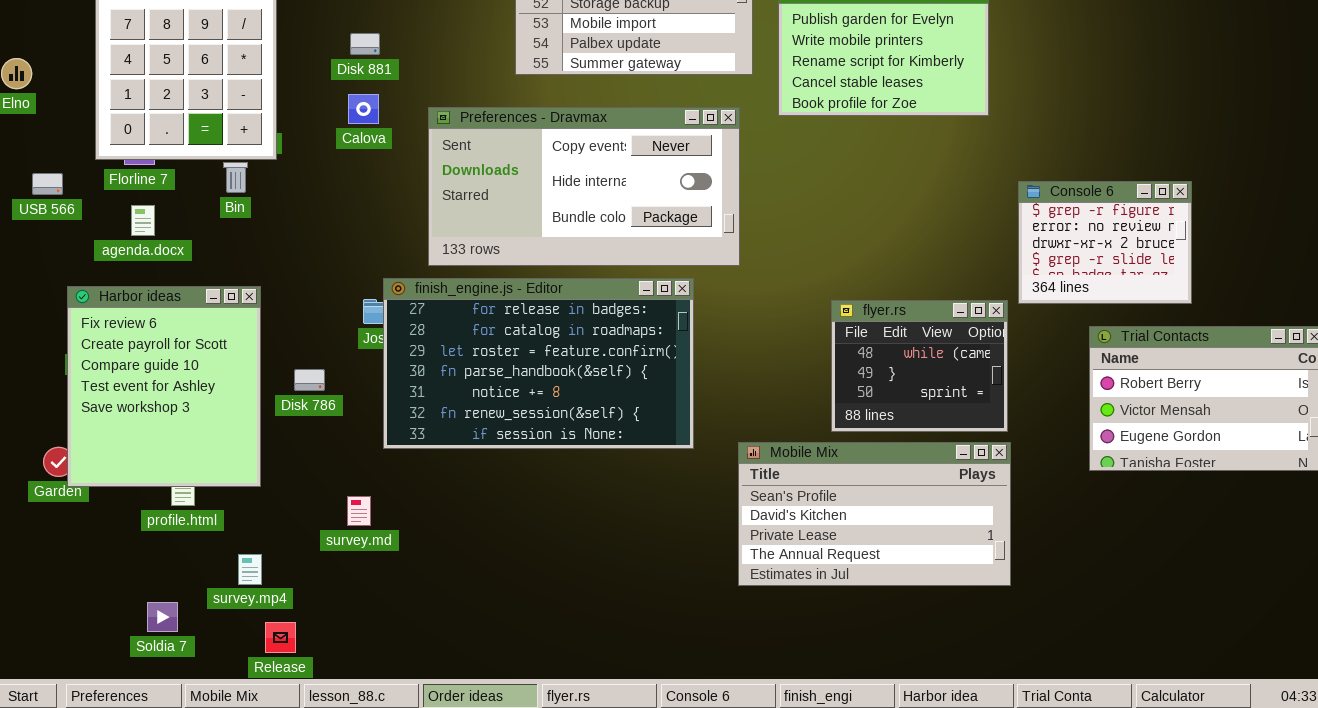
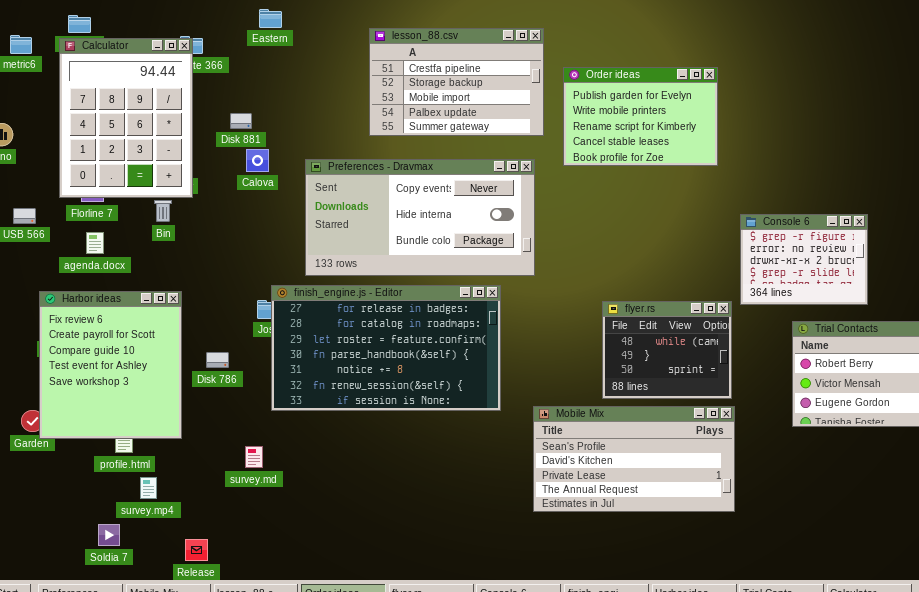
Disk 881: [350,33,380,55] -> [230,113,252,129], moved
survey.mp4: [238,554,262,585] -> [140,477,157,499], moved

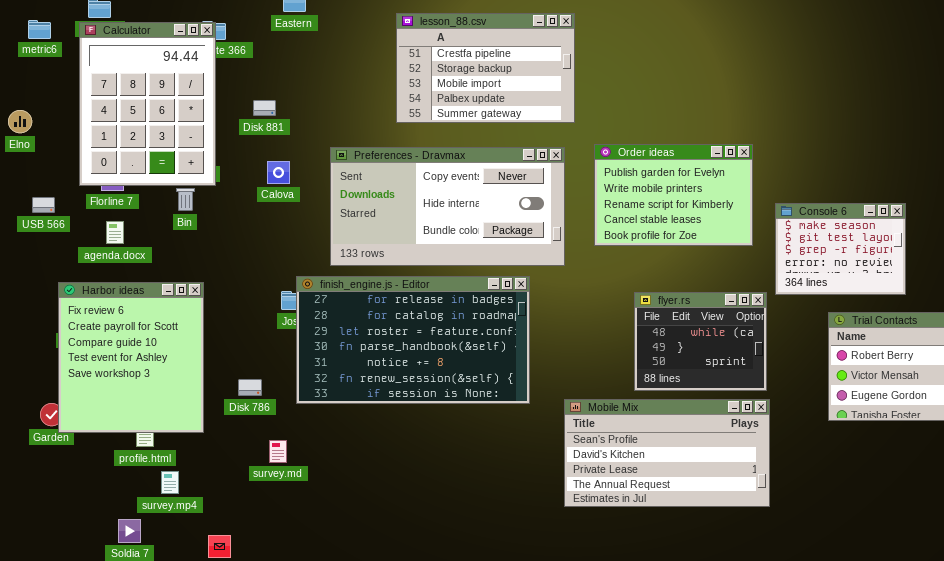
Order ideas: [563,67,718,166] -> [594,144,753,246], moved
Calova: [246,149,269,172] -> [267,161,290,184], moved
Console 6: [740,214,868,305] -> [775,203,906,295], scrolled up 2 rows
Disk 786: [206,352,229,368] -> [238,379,262,396], moved

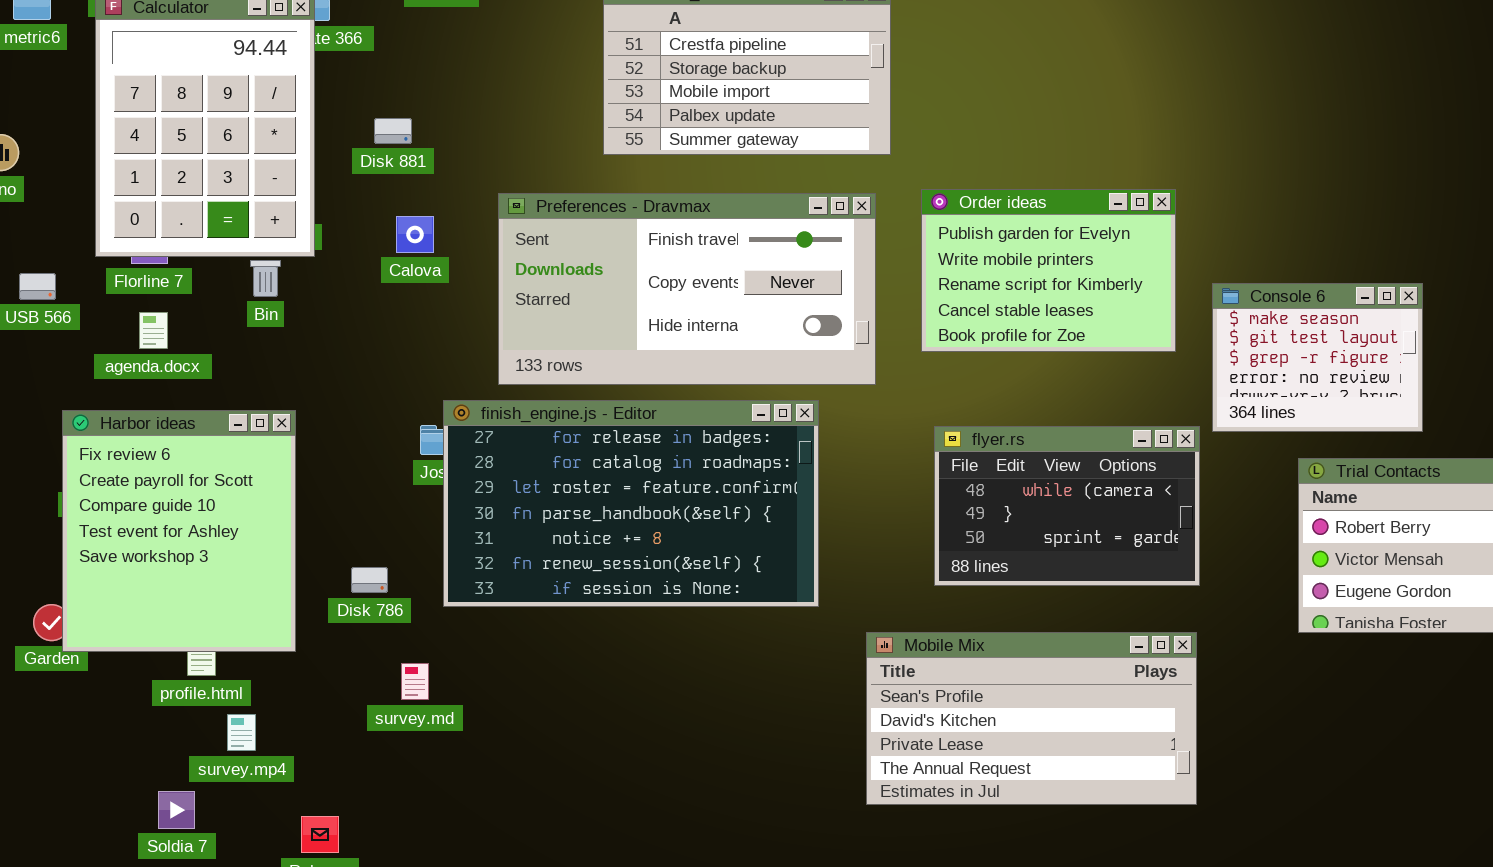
Preferences - Dravmax: [330,147,565,266] -> [498,193,876,385], scrolled up 1 row
flyer.rs: [634,292,767,391] -> [934,426,1200,586], resized
Mobile Mix: [564,399,770,507] -> [866,632,1197,805], moved

